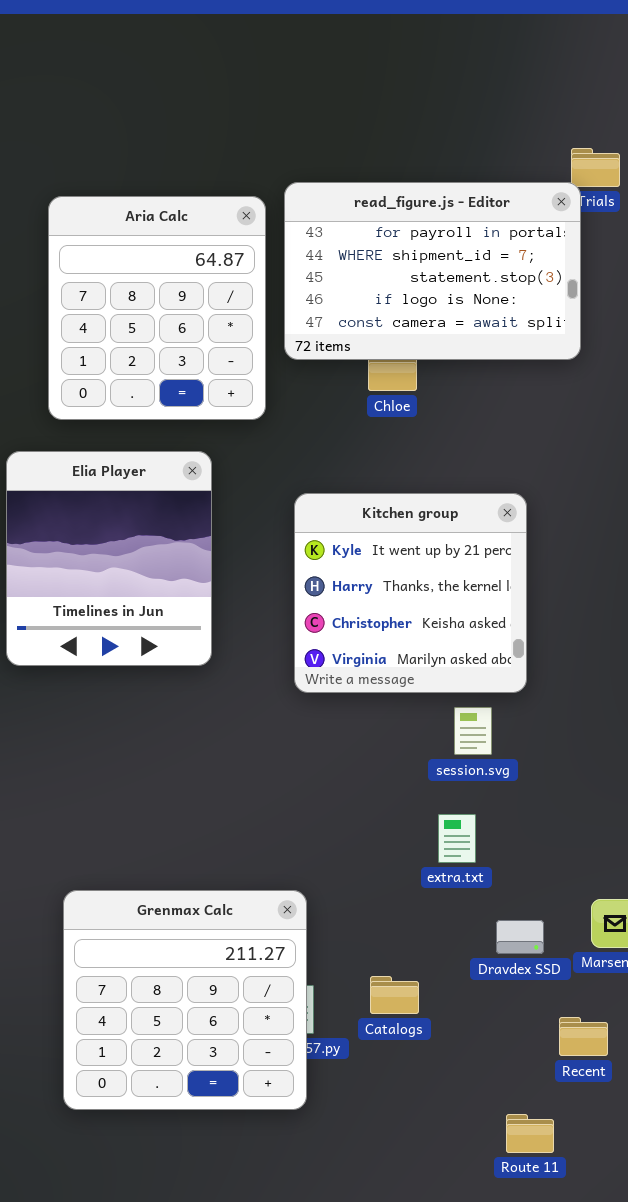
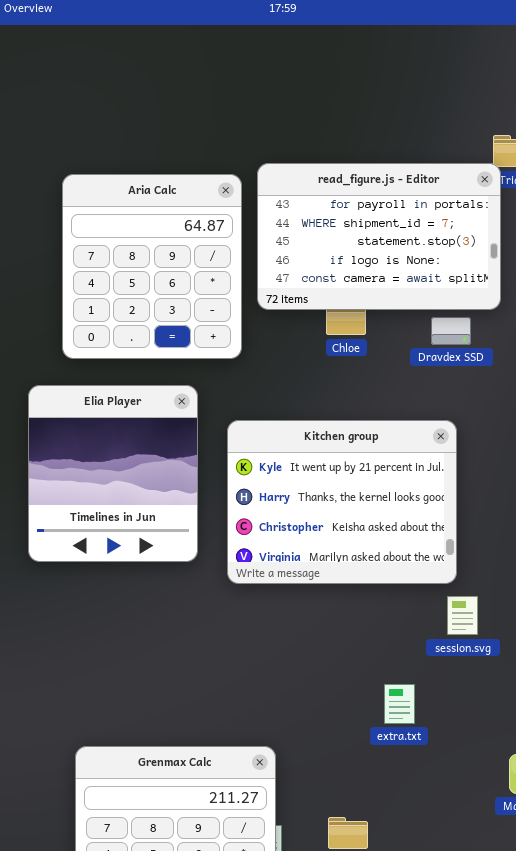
Kitchen group: [294,493,527,693] -> [227,420,457,584], resized
session.svg: [454,707,492,755] -> [447,596,478,635], moved
Dravdex SSD: [496,920,544,954] -> [431,317,471,345], moved

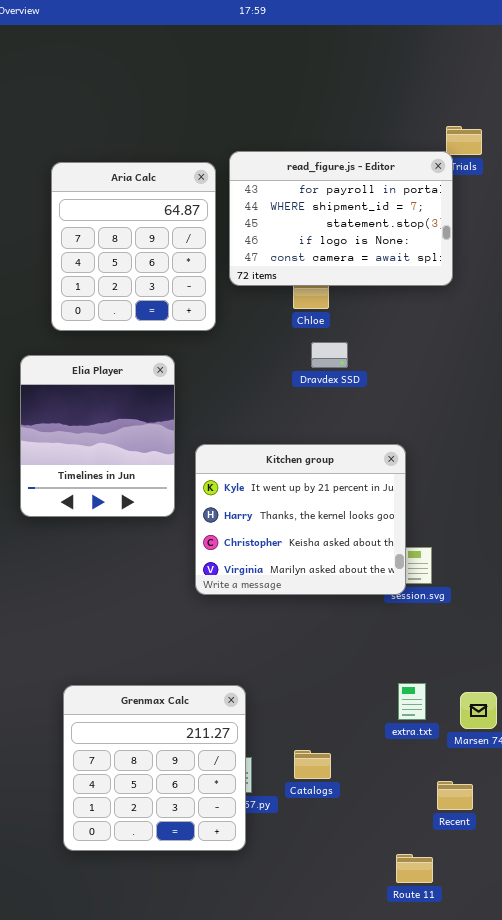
Dravdex SSD: [431,317,471,345] -> [311,342,348,368], moved
Kitchen group: [227,420,457,584] -> [195,444,406,595], moved
extra.txt: [384,684,415,724] -> [398,683,426,720], moved

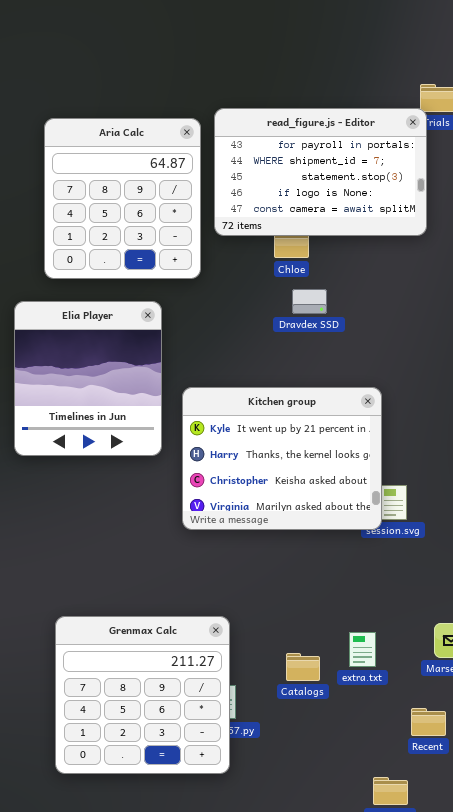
extra.txt: [398,683,426,720] -> [349,632,376,667], moved
Catalogs: [294,750,331,779] -> [286,653,320,681], moved

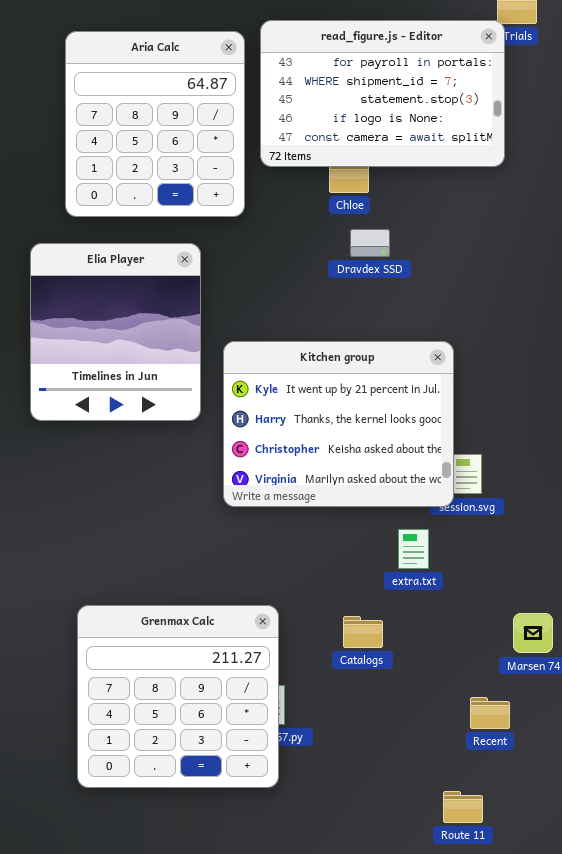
extra.txt: [349,632,376,667] -> [398,529,429,569], moved
Catalogs: [286,653,320,681] -> [343,616,383,648], moved
Recent: [411,708,446,736] -> [470,697,510,729], moved

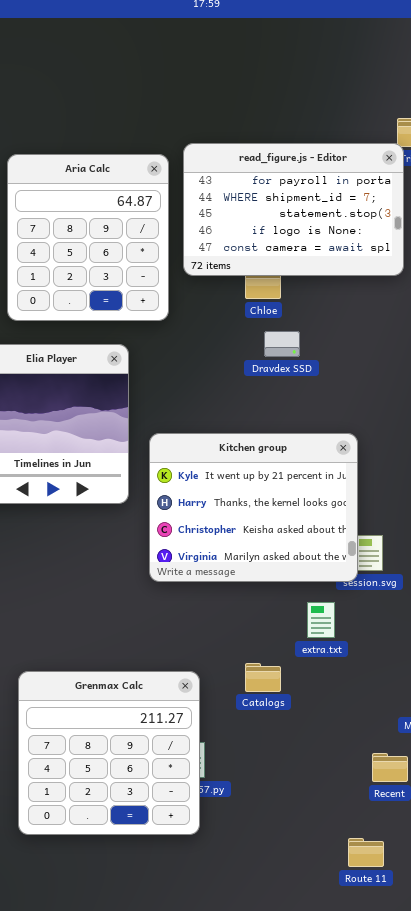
Catalogs: [343,616,383,648] -> [245,663,281,692], moved

